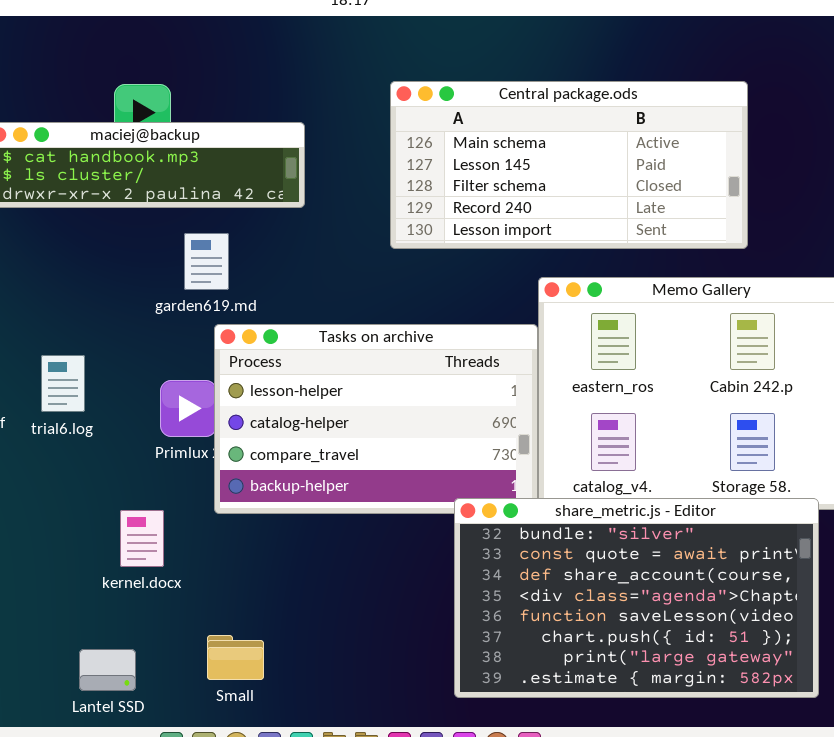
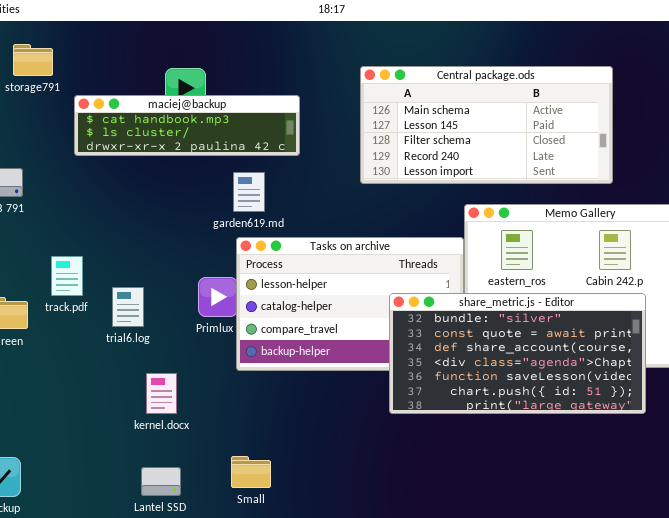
garden619.md: [184,233,229,290] -> [233,172,265,212], moved
trial6.log: [41,355,85,412] -> [112,287,144,327], moved
share_metric.js - Editor: [454,498,819,698] -> [389,293,646,414], moved, resized
kernel.docx: [120,510,164,567] -> [146,373,177,414], moved

